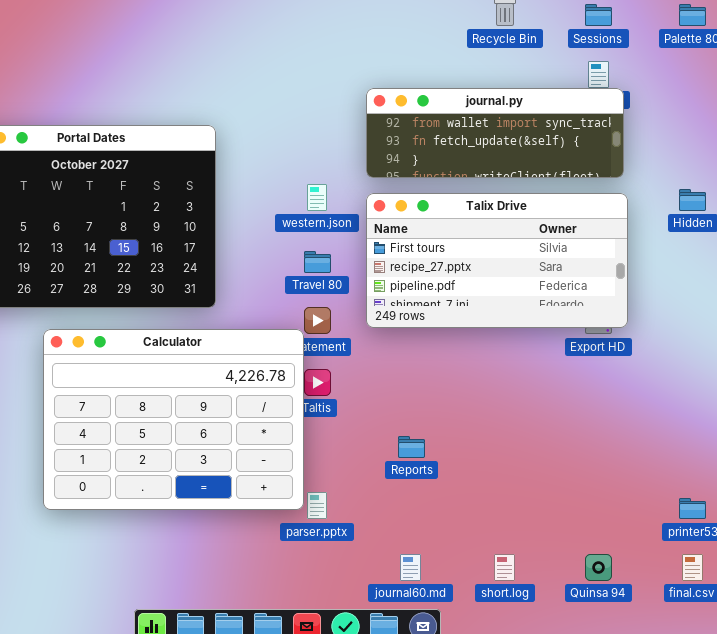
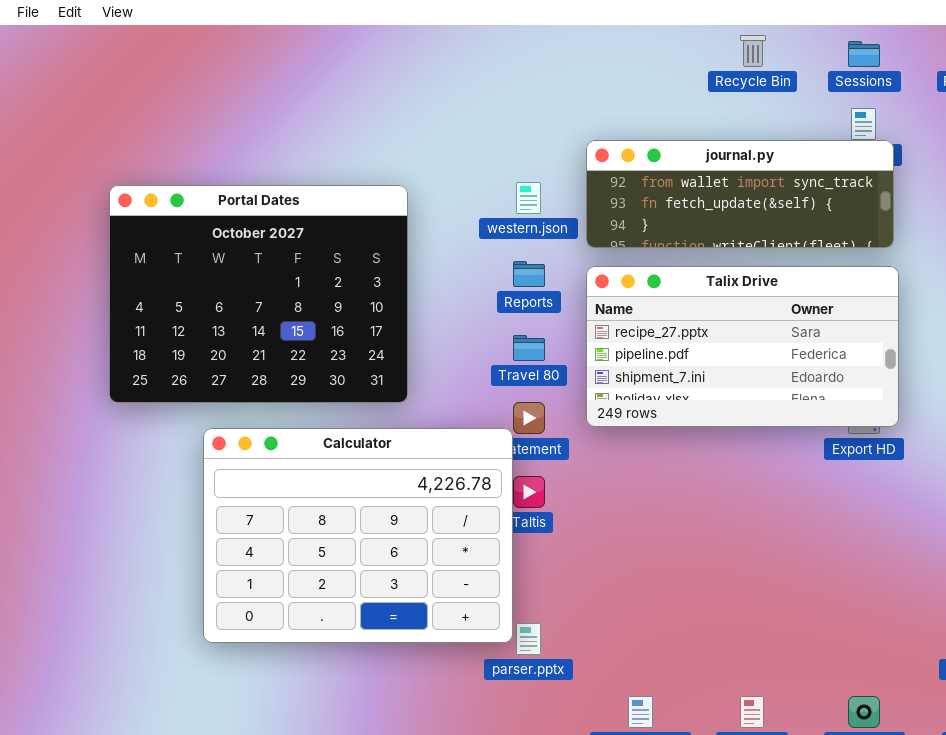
western.json: [307,184,327,211] -> [516,182,541,214], moved
Talix Drive: [366,193,628,328] -> [586,266,899,427], scrolled down 1 row
Reports: [398,436,425,458] -> [513,261,545,287], moved

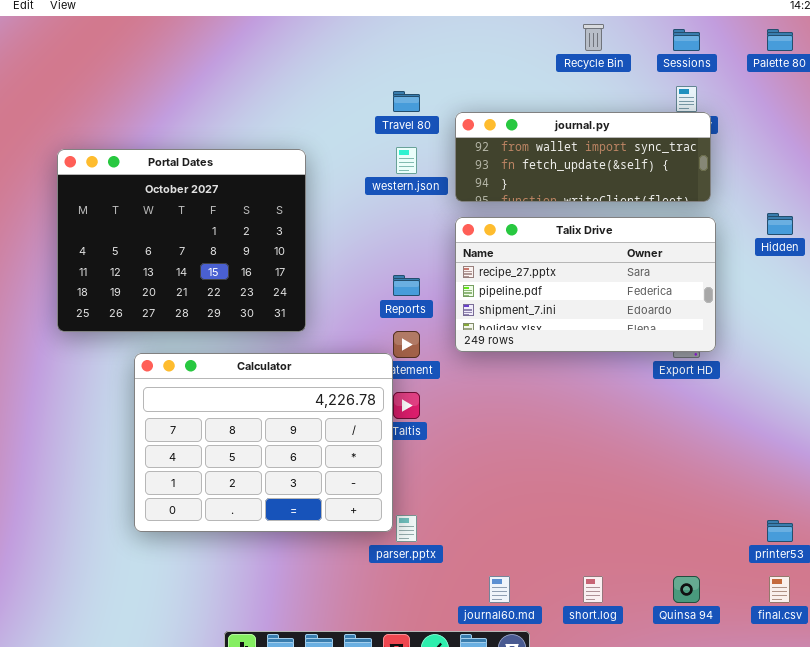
Reports: [513,261,545,287] -> [393,275,420,296], moved
Travel 80: [513,335,545,361] -> [393,91,420,112], moved

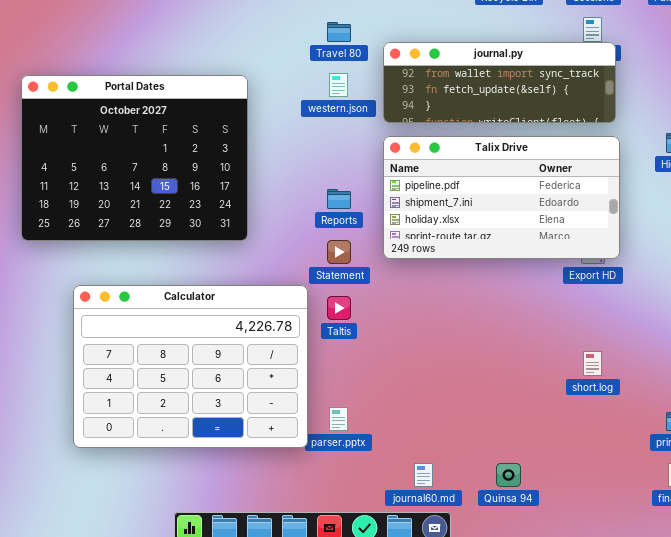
Talix Drive: [455,217,716,352] -> [383,136,620,259], scrolled down 1 row
Calculator: [134,353,393,532] -> [73,285,308,448], moved
short.log: [583,576,603,603] -> [583,351,602,376], moved
Quinsa 94: [673,576,700,603] -> [496,463,521,487], moved

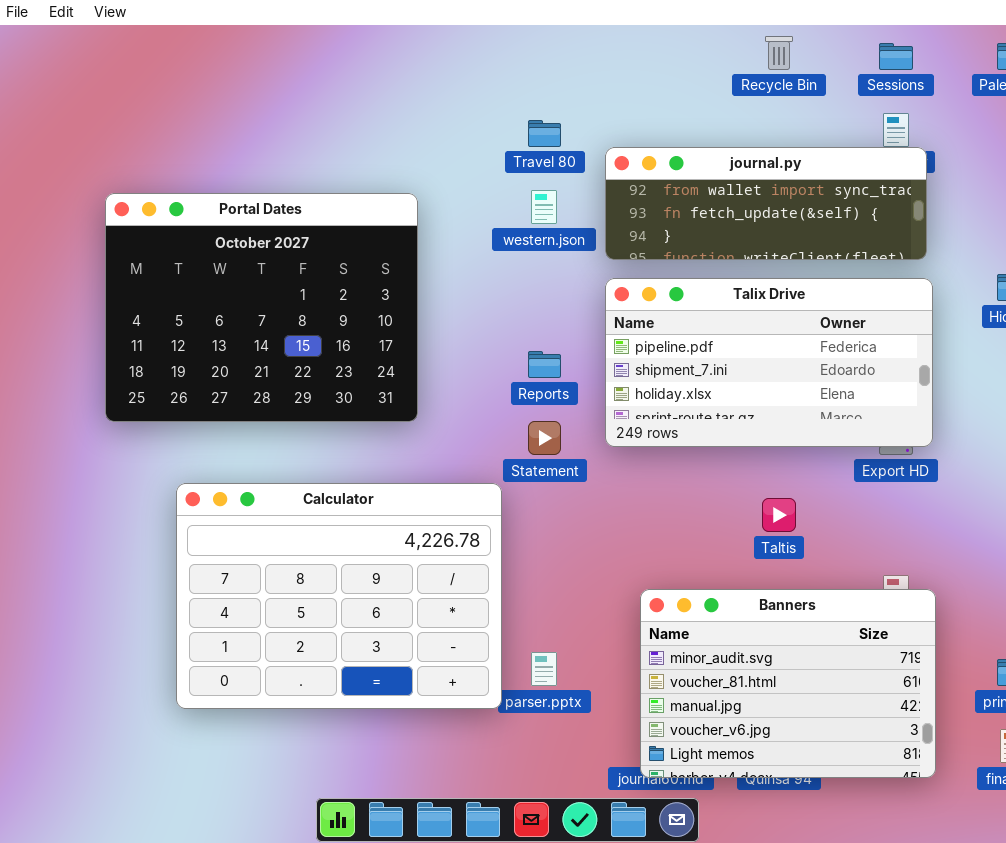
Taltis: [327,296,351,320] -> [762,498,796,532], moved
Banners: none -> [640,589,936,778], opened

